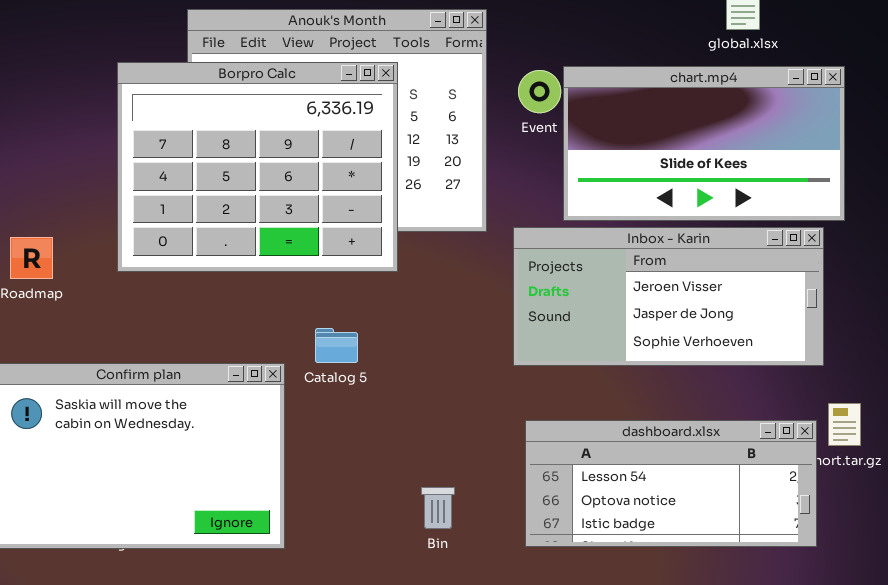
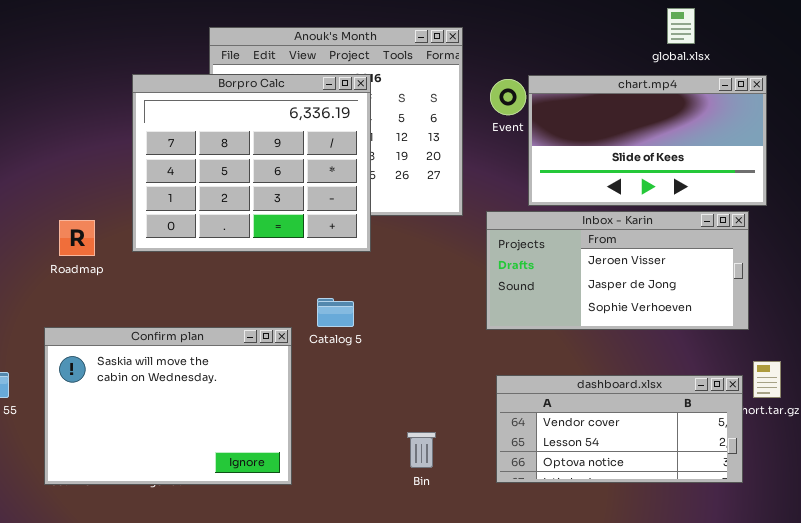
Borpro Calc: [117,62,398,272] -> [132,74,371,252], moved
dashboard.xlsx: [525,420,817,547] -> [496,375,743,483], scrolled up 1 row

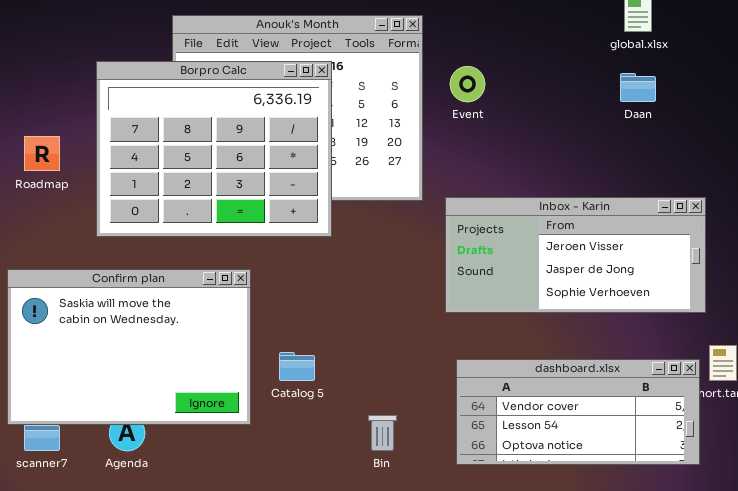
chart.mp4: [528,75,767,206] -> none, closed
Roadmap: [59,220,95,256] -> [24,136,60,171], moved
Catalog 5: [317,298,354,327] -> [279,352,315,381], moved
Confirm plan: [44,327,292,485] -> [7,269,251,425], moved

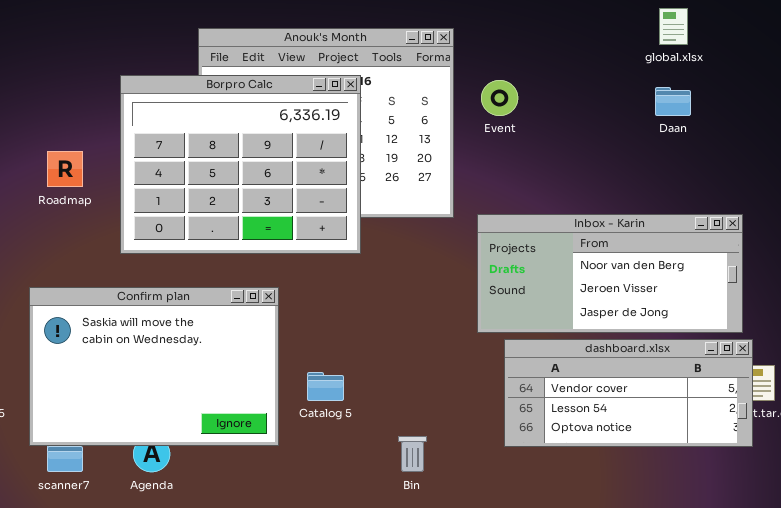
Inbox - Karin: [445,197,706,313] -> [477,214,743,333], scrolled up 1 row
dashboard.xlsx: [456,359,700,465] -> [504,339,753,447], moved

